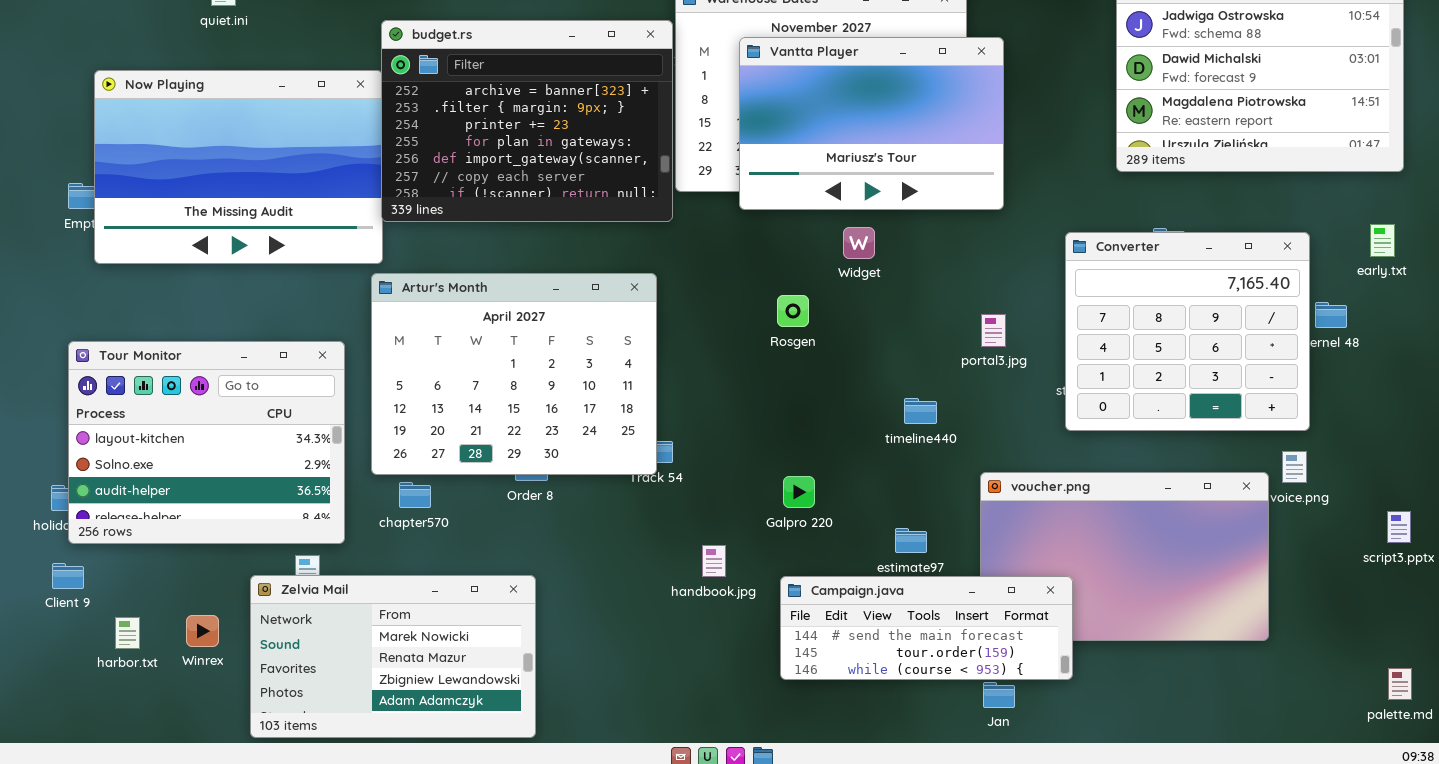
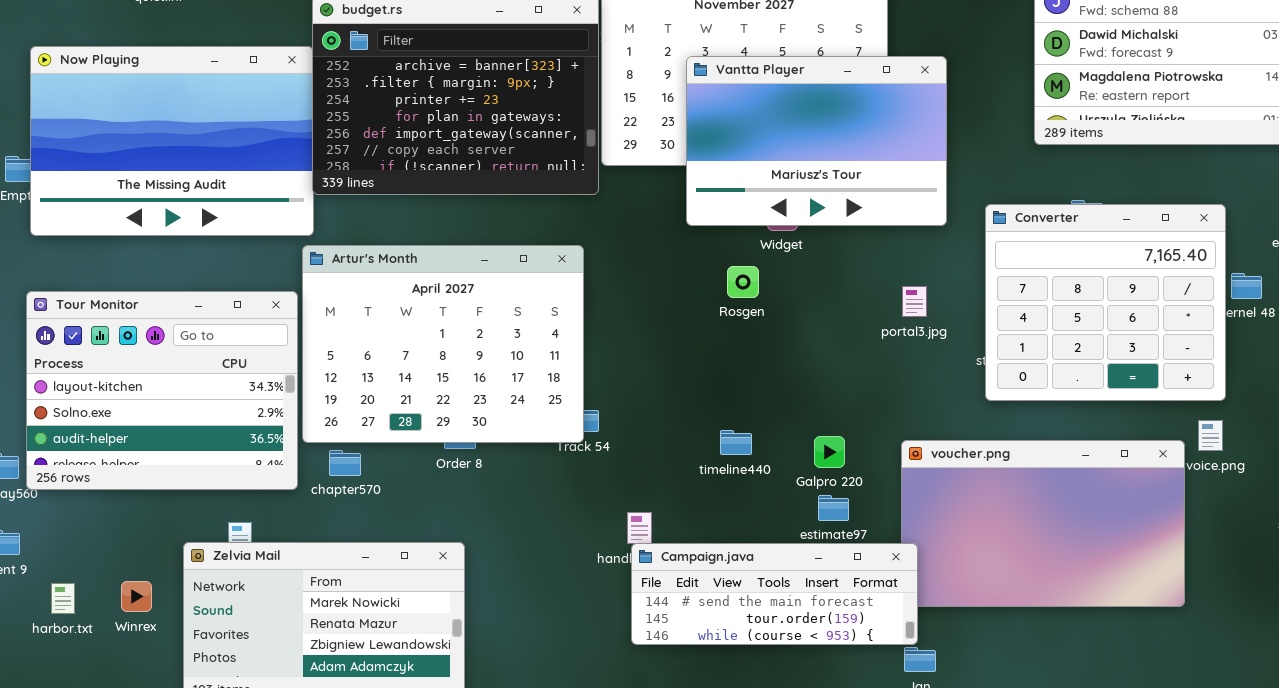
Vantta Player: [739,37,1004,210] -> [686,56,947,226], moved
Rosgen: [777,295,809,327] -> [727,266,759,298], moved
Tour Monitor: [68,341,345,544] -> [26,291,298,490], moved
timeline440: [904,398,937,424] -> [720,430,752,455], moved
Galpro 220: [783,476,815,508] -> [814,436,845,468], moved
Campaign.java: [780,576,1073,680] -> [631,543,918,645], moved

